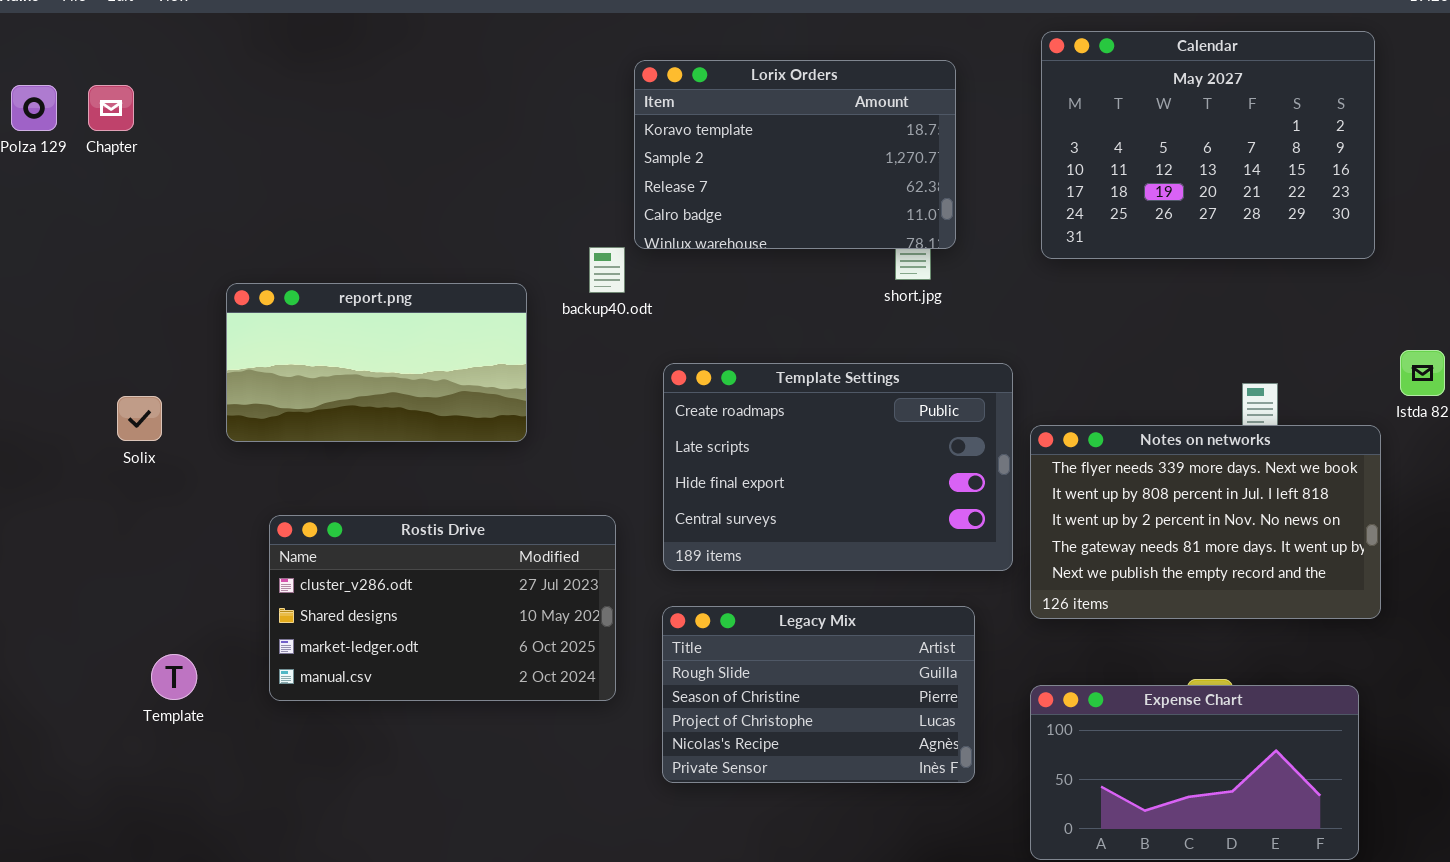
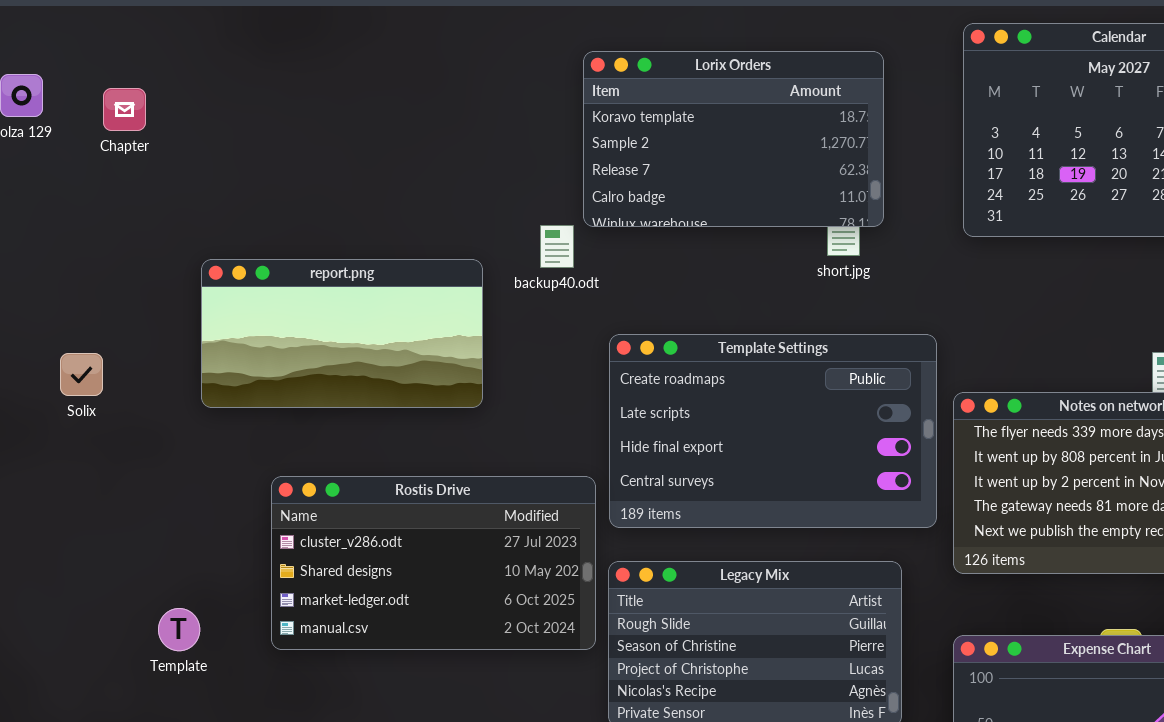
Chapter: [88,85,134,131] -> [103,88,146,131], moved
Solix: [117,396,162,441] -> [60,353,103,396], moved
Rostis Drive: [269,515,616,701] -> [271,476,596,650], moved
Template: [151,654,197,700] -> [158,608,200,651], moved

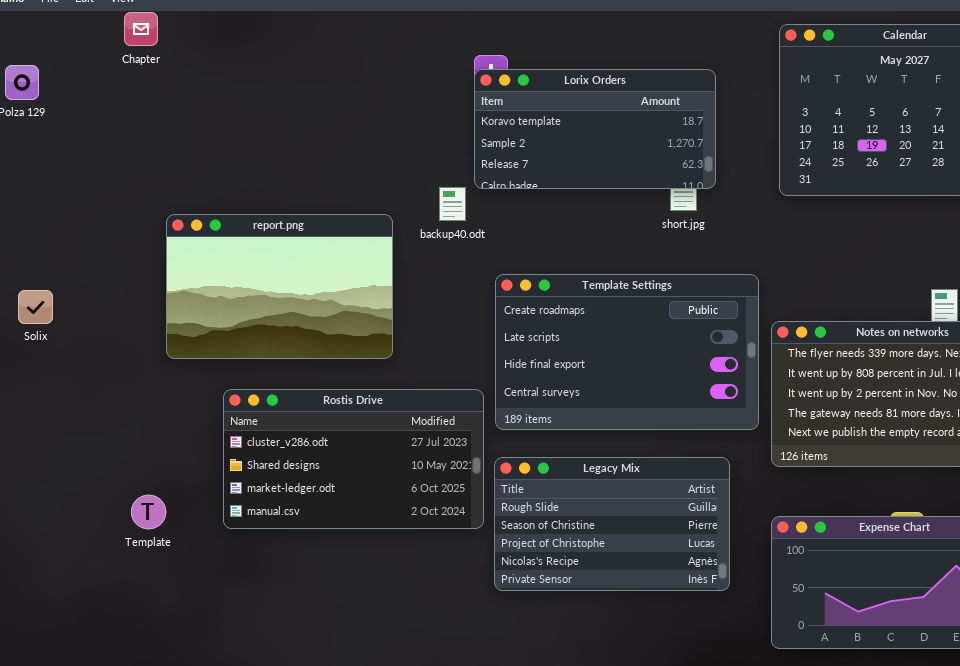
Lorix Orders: [583,51,884,227] -> [474,69,716,189], resized
Chapter: [103,88,146,131] -> [124,12,158,46], moved
report.png: [201,259,483,408] -> [166,214,393,359], resized
Solix: [60,353,103,396] -> [18,290,53,324], moved

